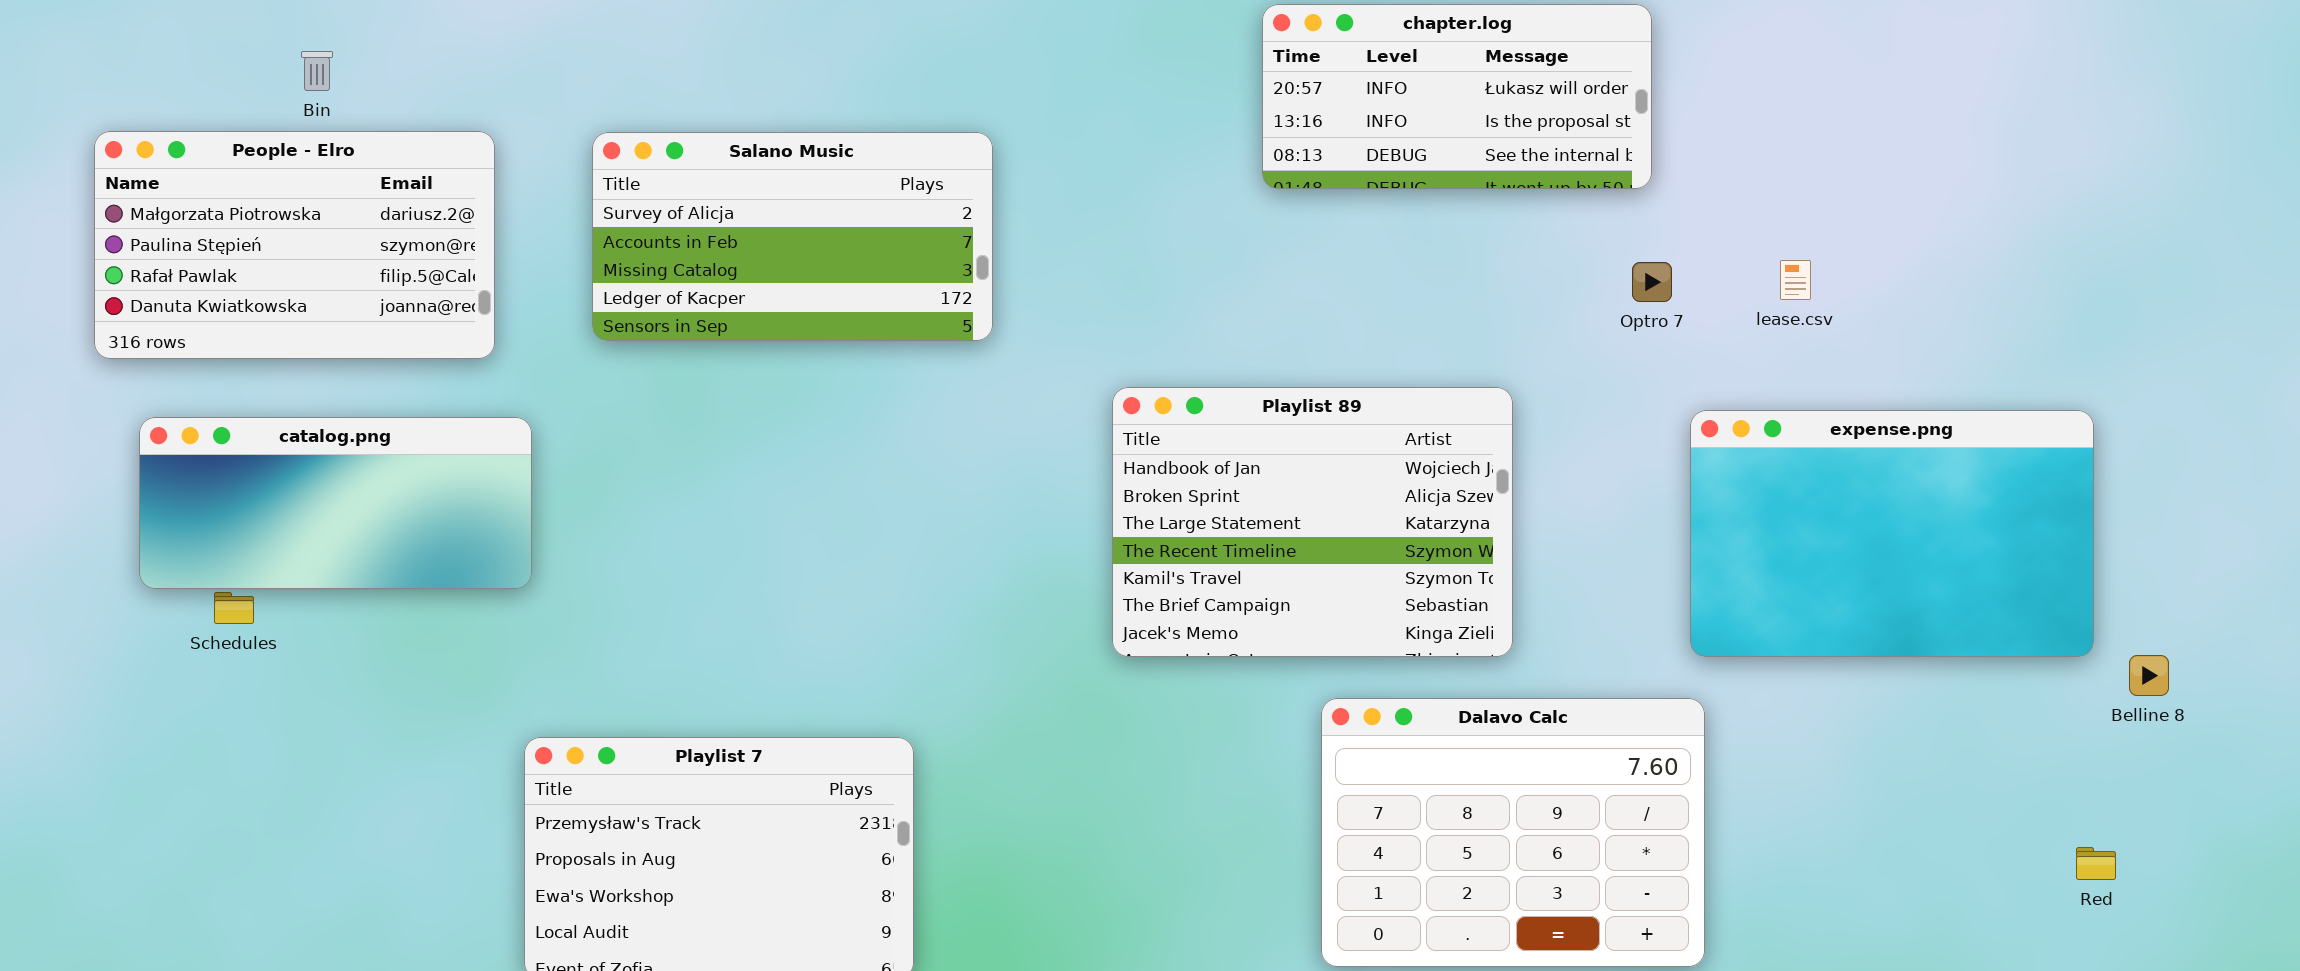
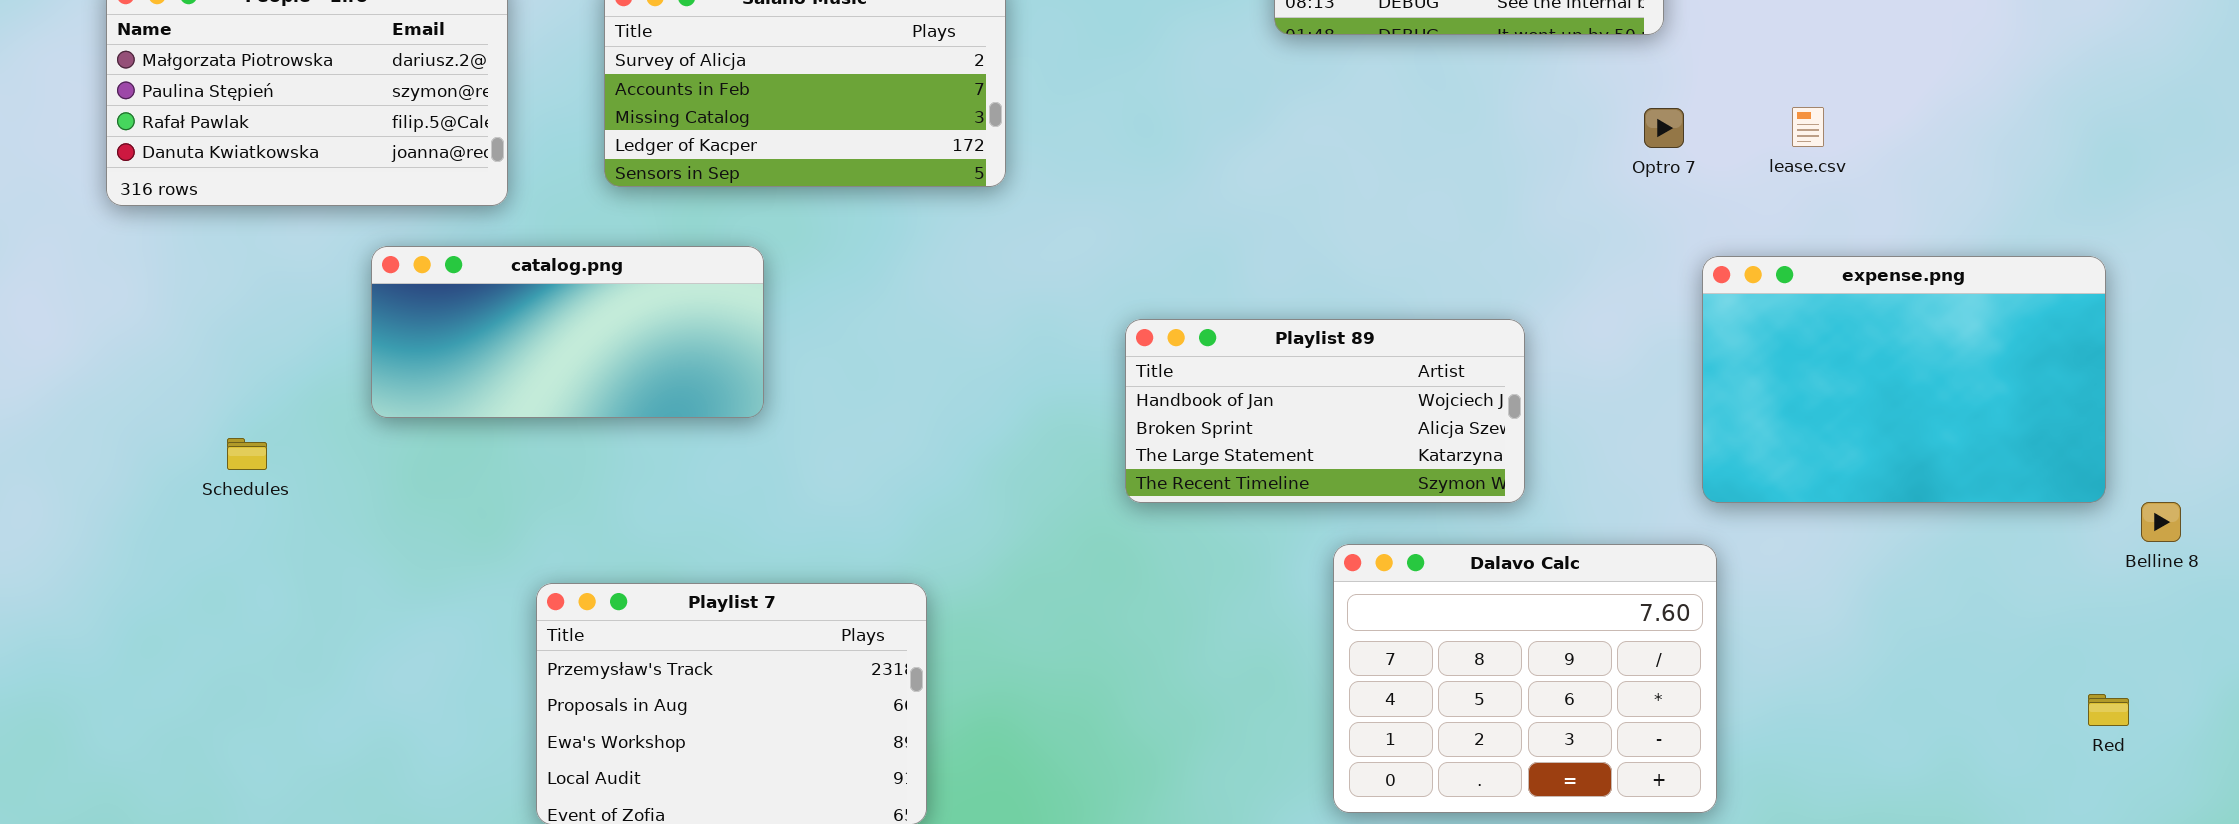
Playlist 89: [1112,387,1513,657] -> [1125,319,1525,503], resized
catalog.png: [139,417,532,589] -> [371,246,764,418], moved

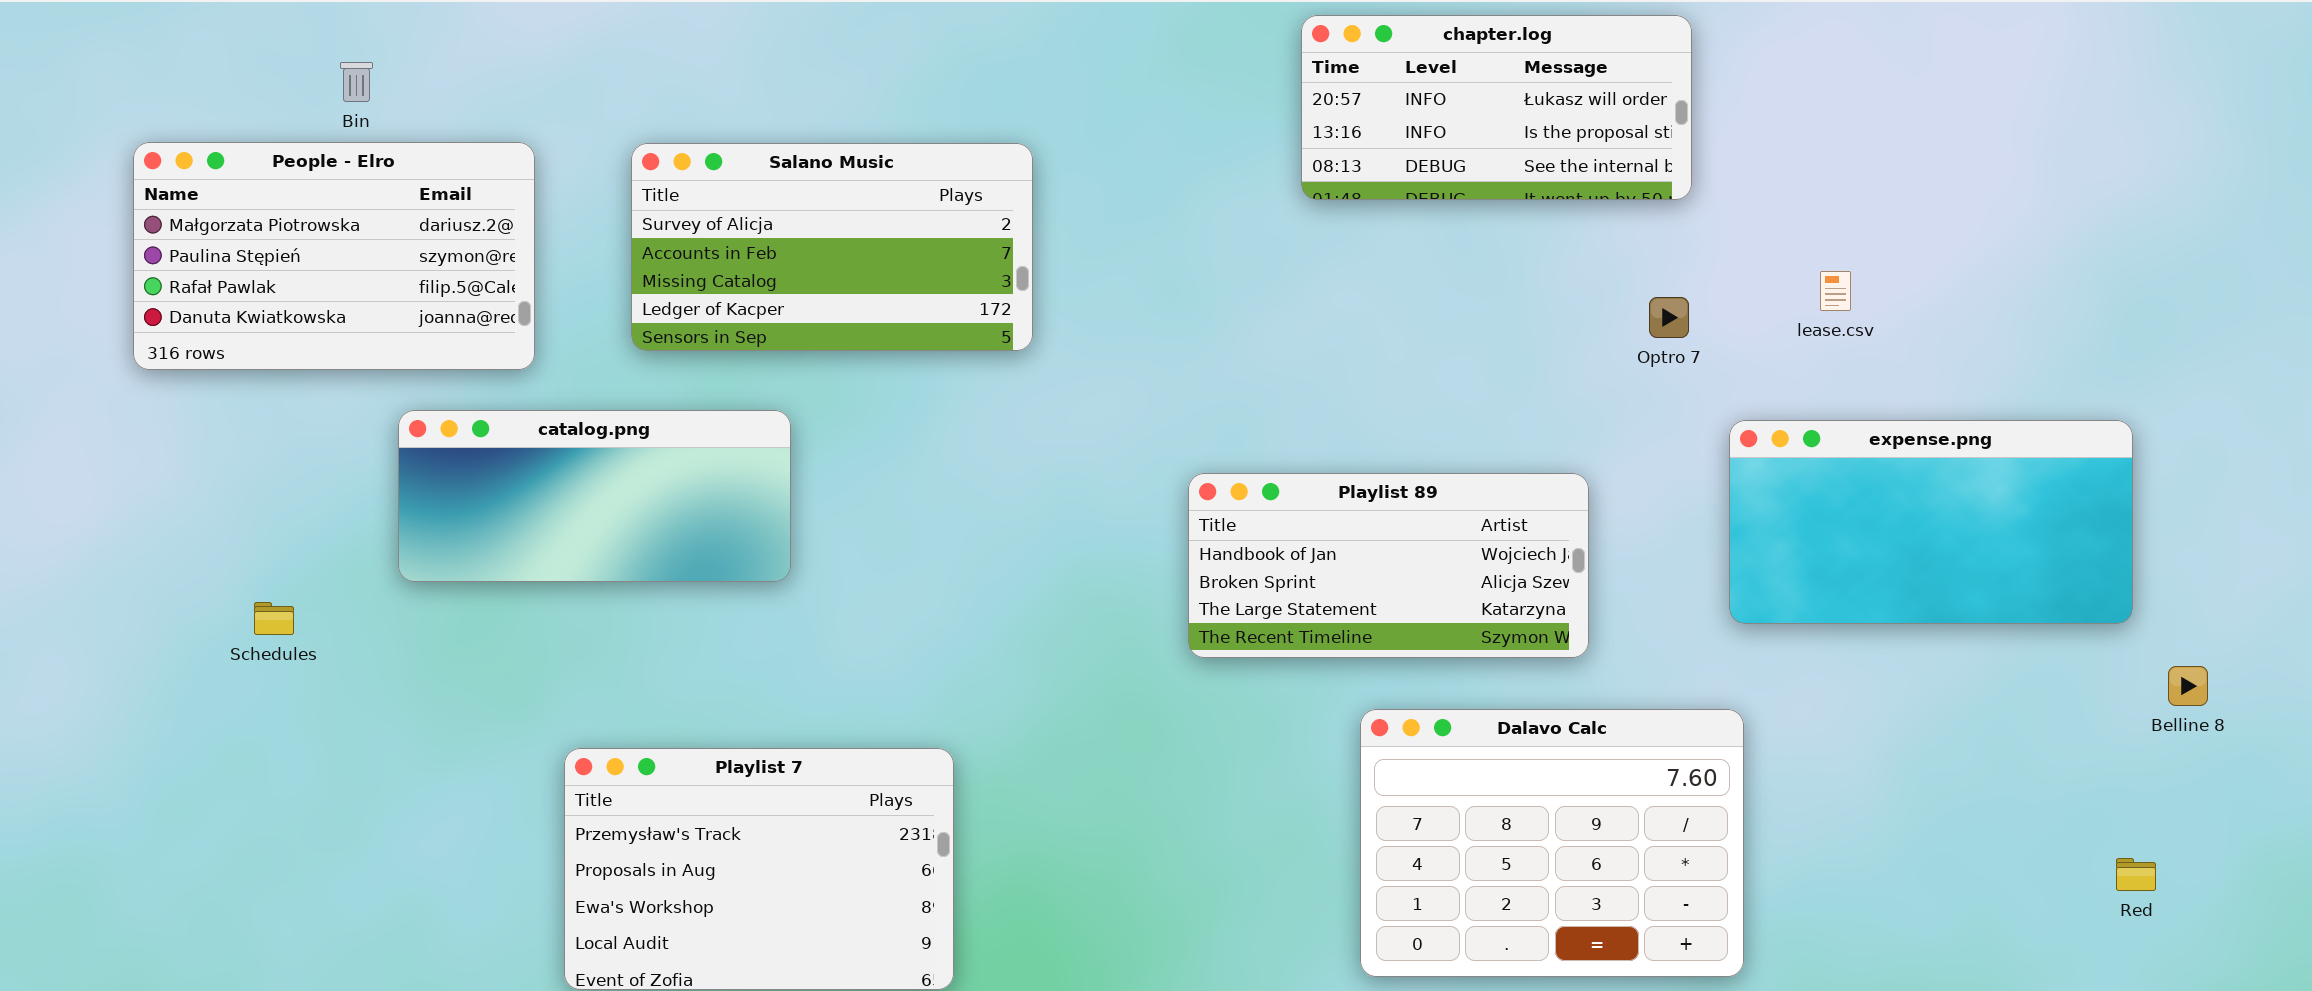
Optro 7: [1644,108,1684,148] -> [1649,297,1689,338], moved
expense.png: [1702,256,2106,503] -> [1729,420,2133,624], resized
Playlist 89: [1125,319,1525,503] -> [1188,473,1589,658], moved

